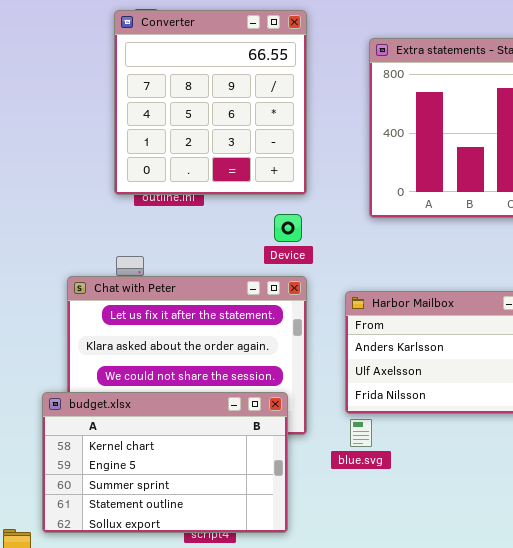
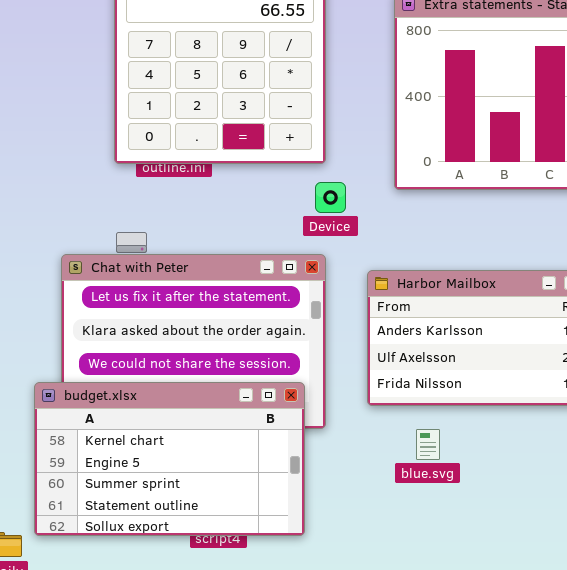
Device: [274,214,302,242] -> [315,182,346,213], moved
blue.svg: [350,419,372,447] -> [416,429,440,460], moved

